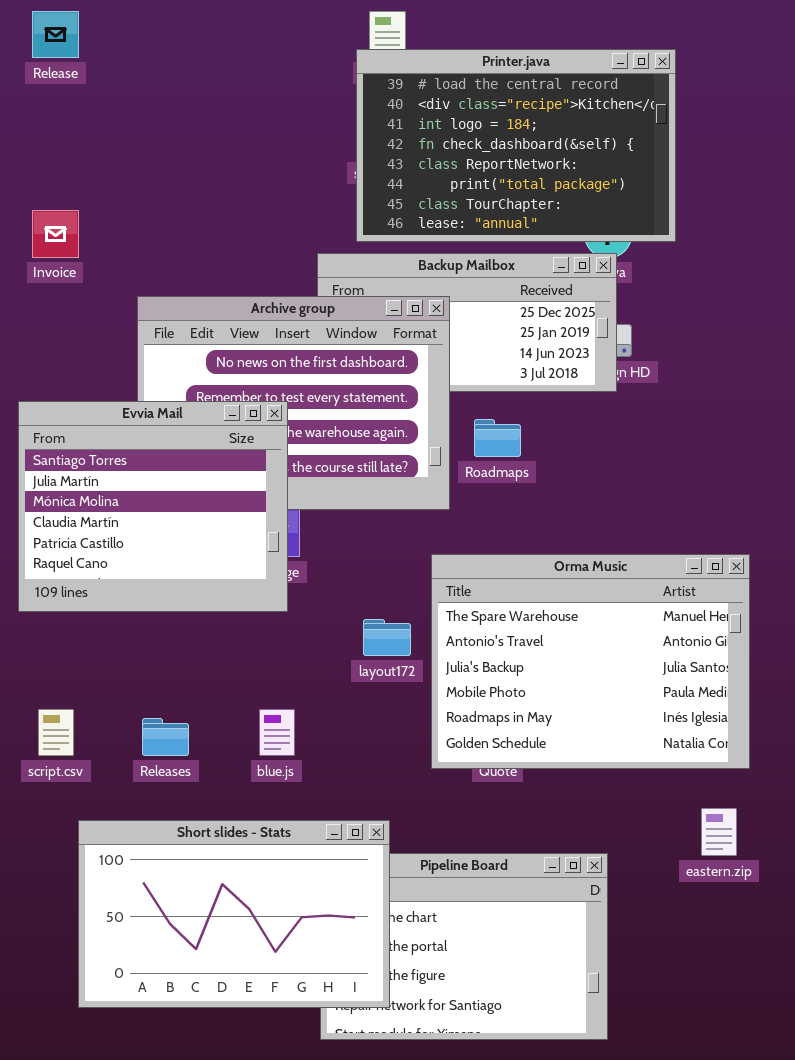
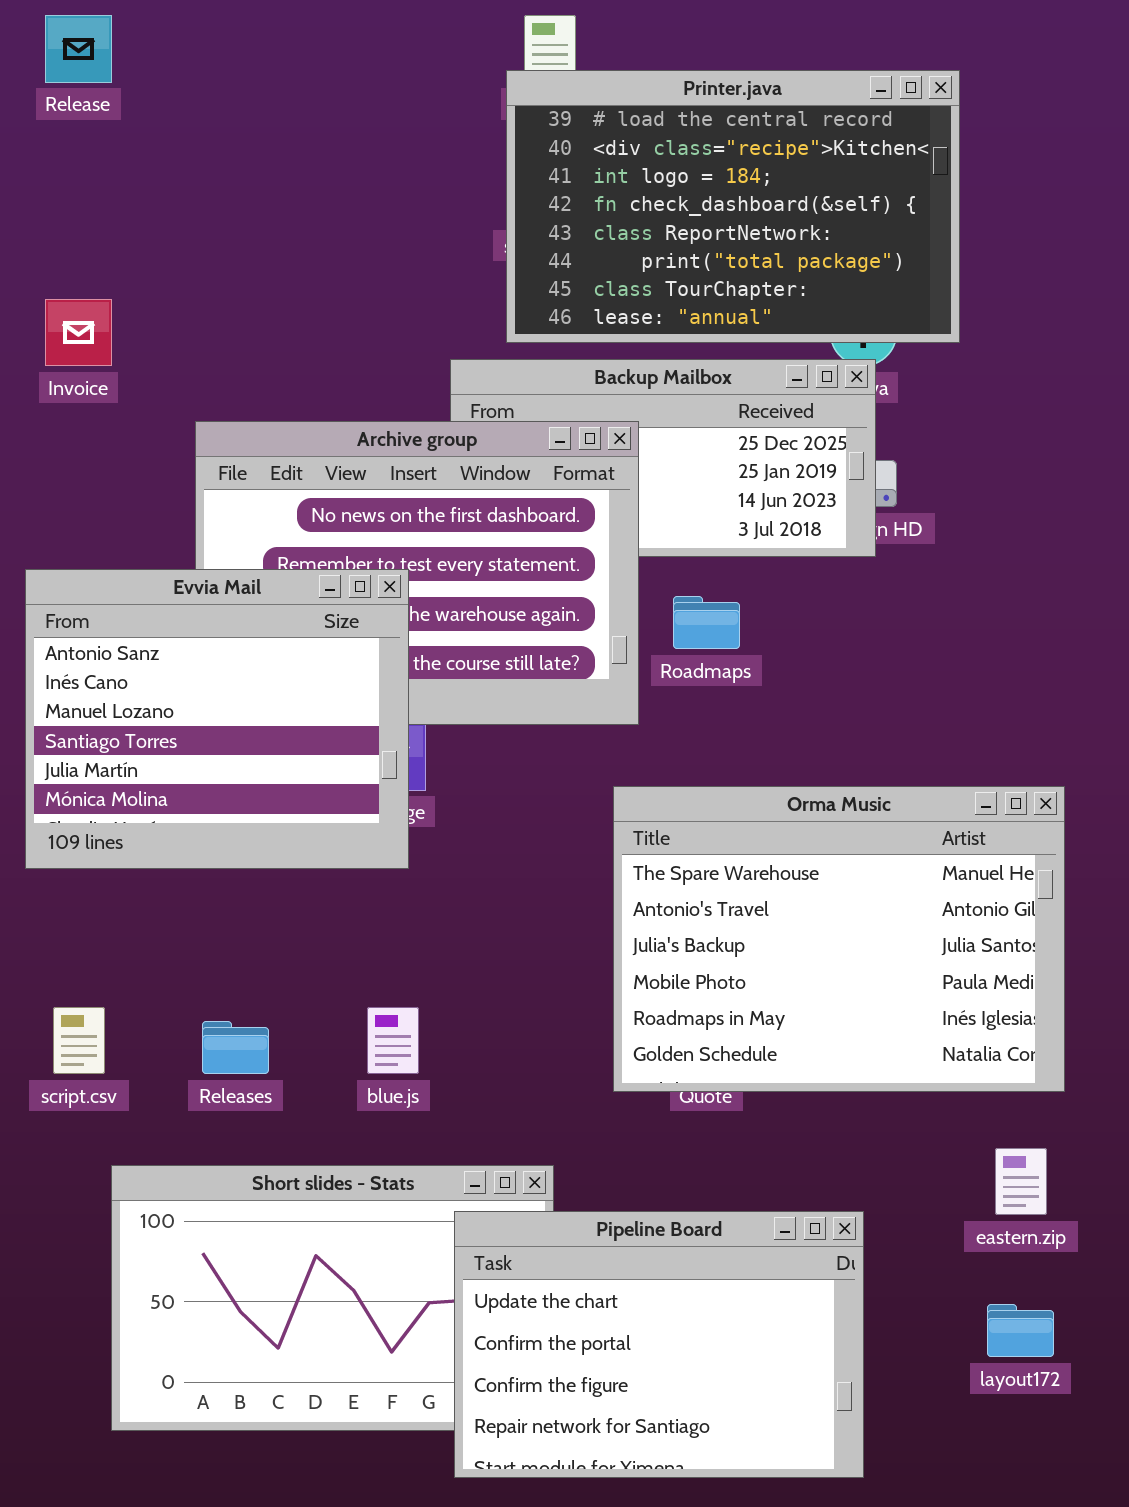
Evvia Mail: [18,401,288,612] -> [25,569,409,869], scrolled up 3 rows
layout172: [363,619,411,656] -> [987,1304,1054,1357], moved
Pipeline Board: [320,853,608,1040] -> [454,1211,864,1478], raised

